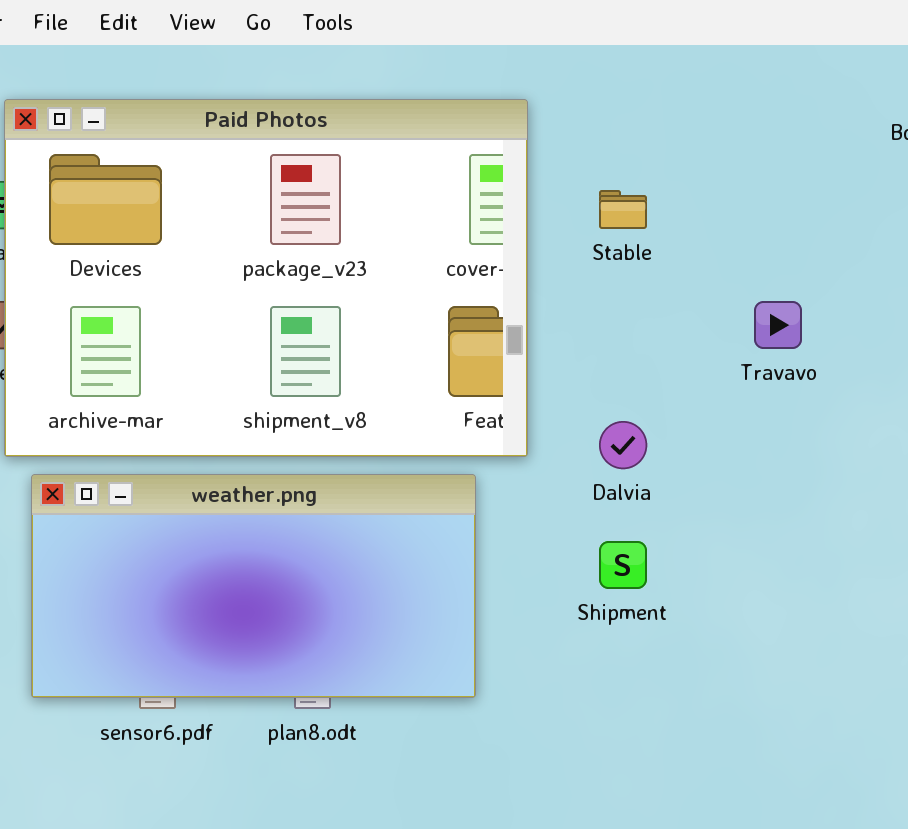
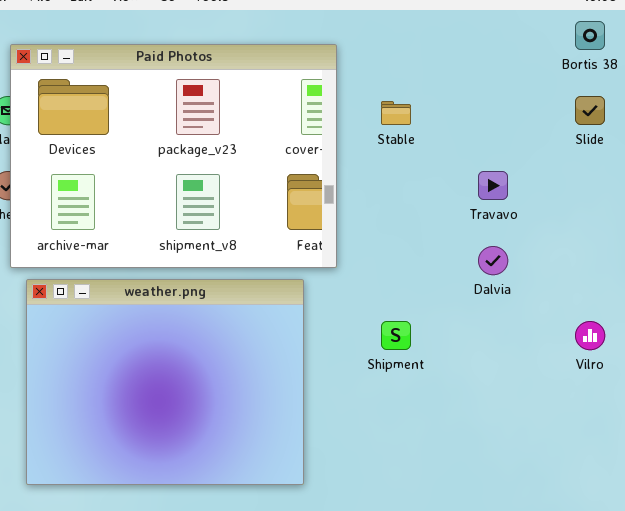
Dalvia: [599,421,647,469] -> [478,246,508,275], moved
weather.png: [31,474,476,698] -> [26,279,304,485], resized

